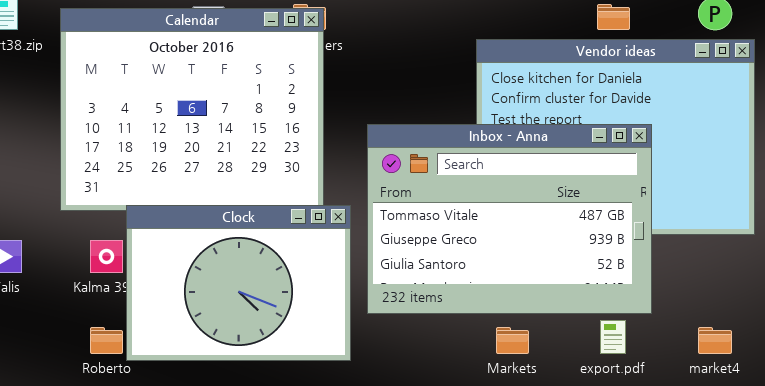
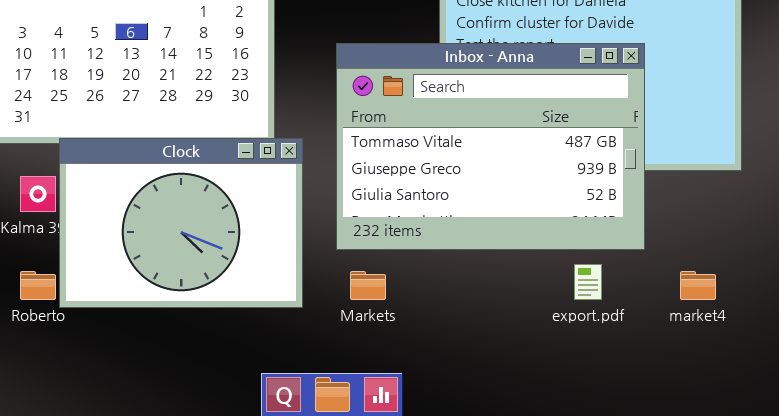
Inbox - Anna: [367,124,652,314] -> [336,43,645,250], moved
Markets: [496,327,529,354] -> [350,271,386,300], moved

